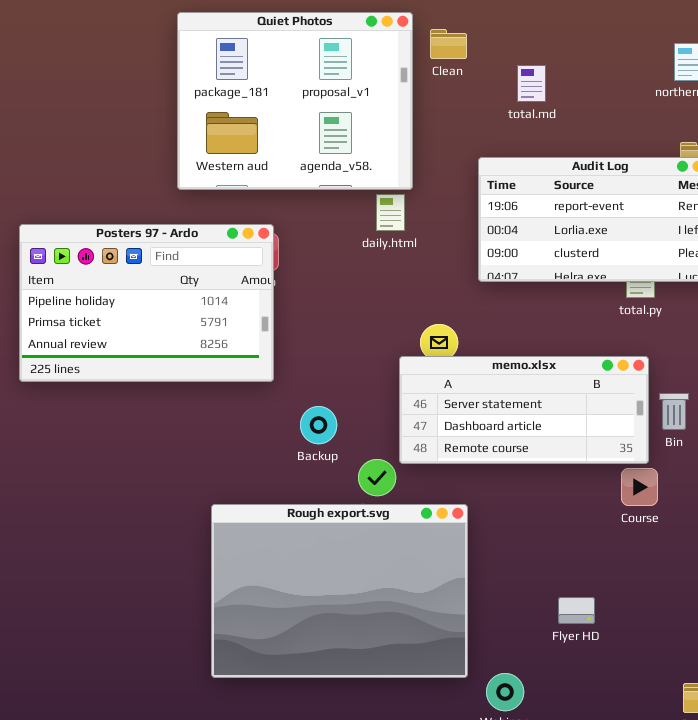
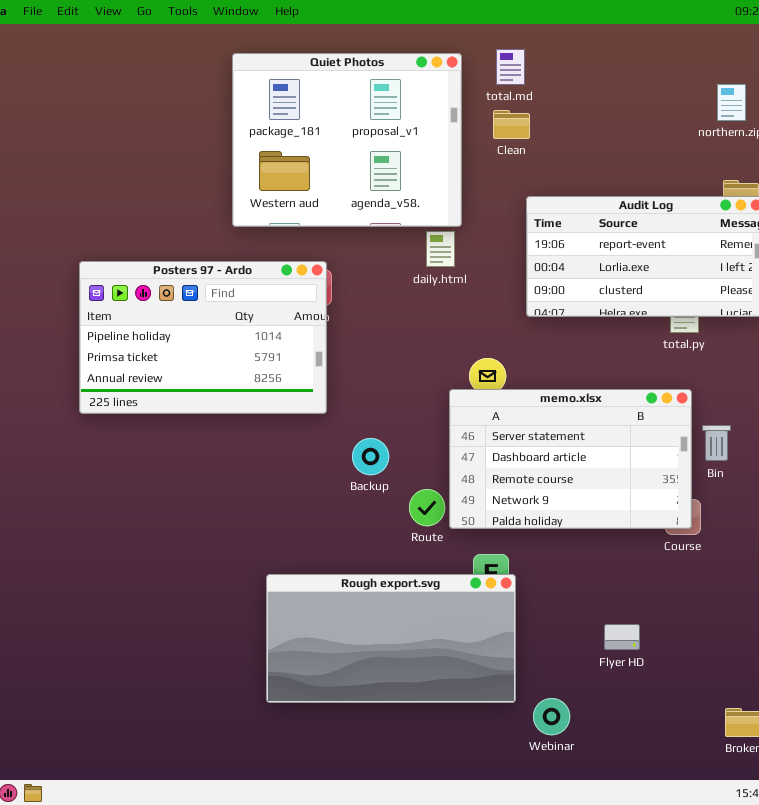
Clean: [430,29,467,59] -> [493,110,530,139], moved
total.md: [517,65,546,102] -> [496,49,525,85], moved
memo.xlsx: [399,356,649,464] -> [449,389,692,529], resized
Rough export.svg: [211,504,468,678] -> [266,574,516,703], resized

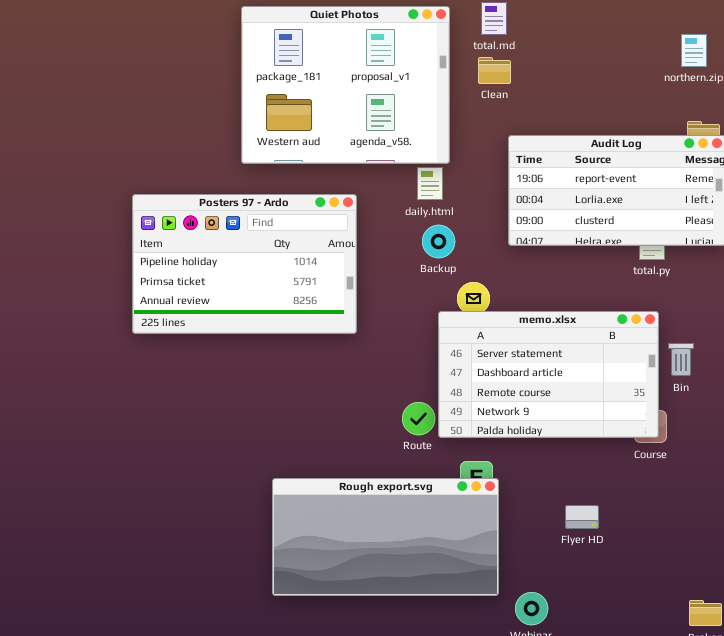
Posters 97 - Ardo: [79,261,327,414] -> [132,194,357,334], moved
Backup: [352,438,389,475] -> [422,225,455,258], moved
Flyer HD: [604,624,640,650] -> [565,505,599,529], moved

